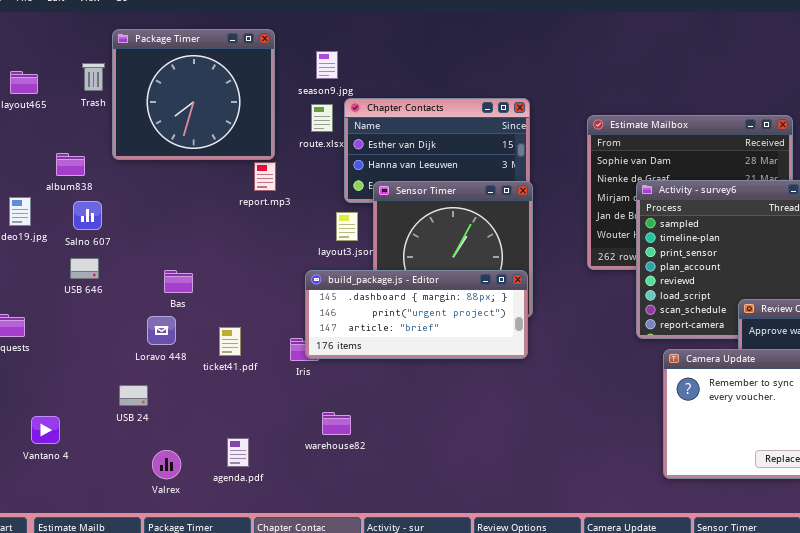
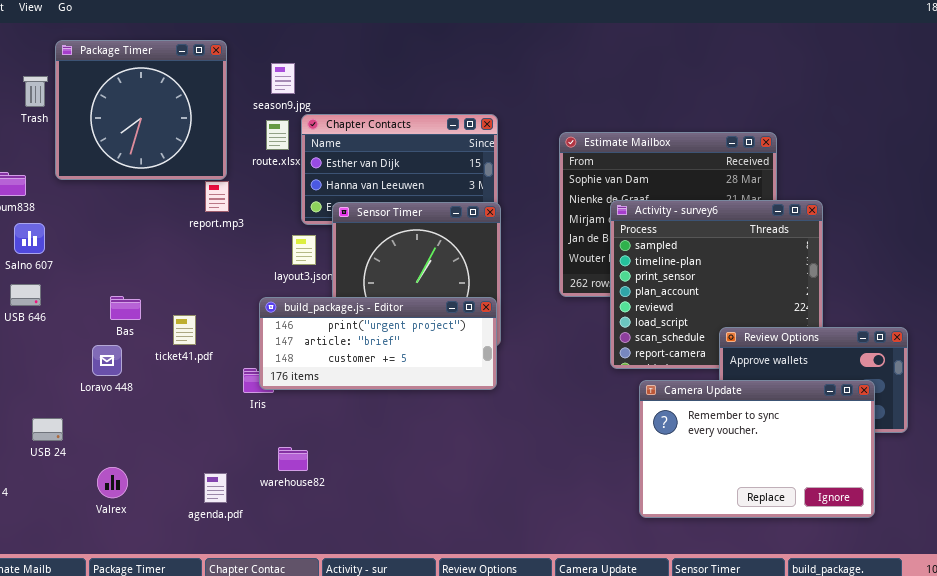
build_package.js - Editor: [305,270,528,359] -> [259,297,497,390], scrolled down 1 row
ticket41.pdf: [219,327,241,356] -> [173,315,196,345], moved
USB 24: [119,385,148,406] -> [32,418,63,441], moved
agenda.pdf: [227,438,249,467] -> [204,473,227,503], moved
Valrex: [152,450,181,479] -> [97,467,128,498], moved

